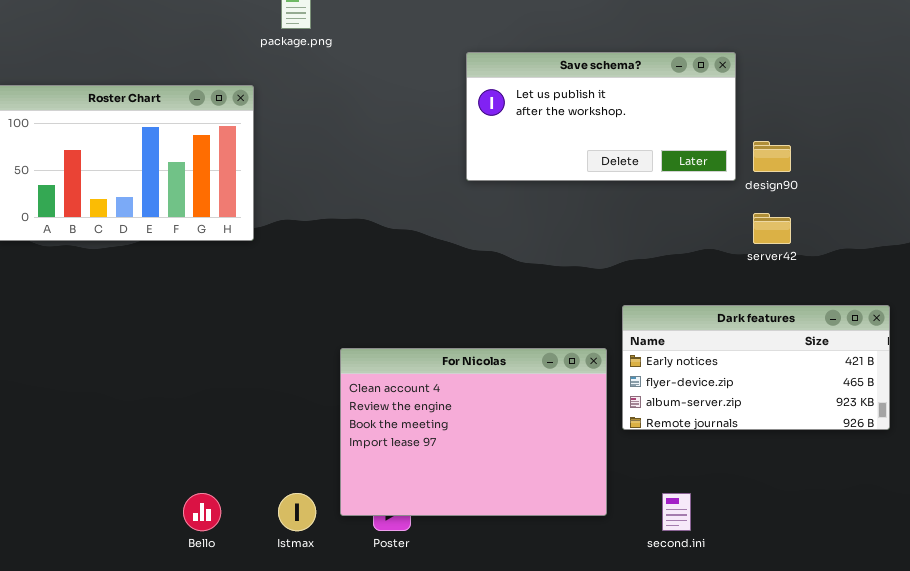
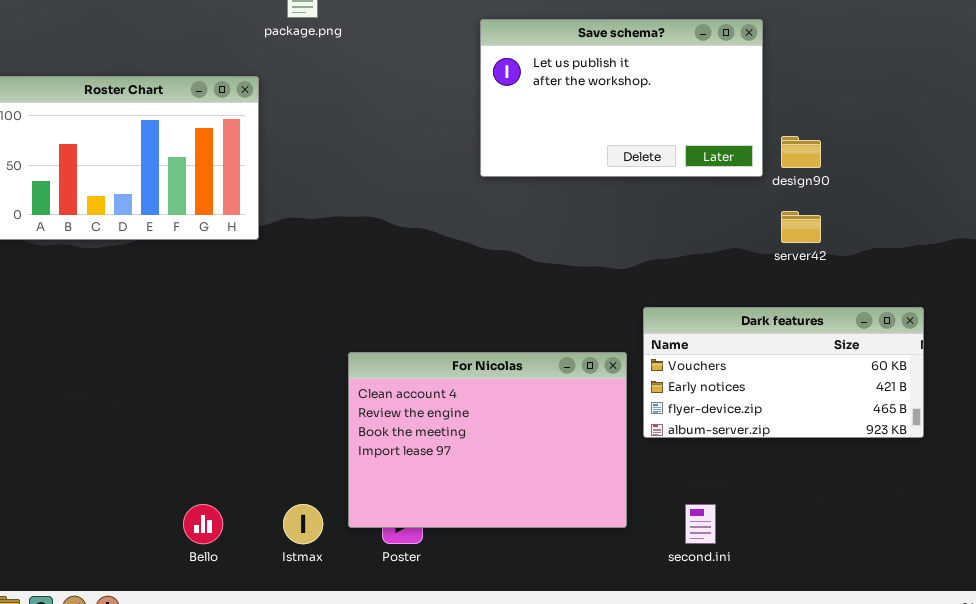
Save schema?: [466,52,736,181] -> [480,19,763,177], resized
Dark features: [622,305,890,430] -> [643,307,924,438], scrolled up 1 row

